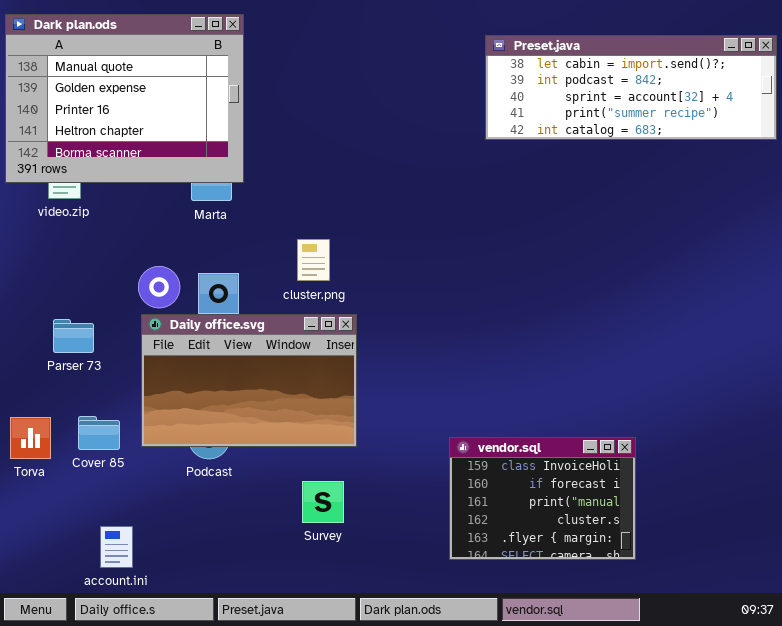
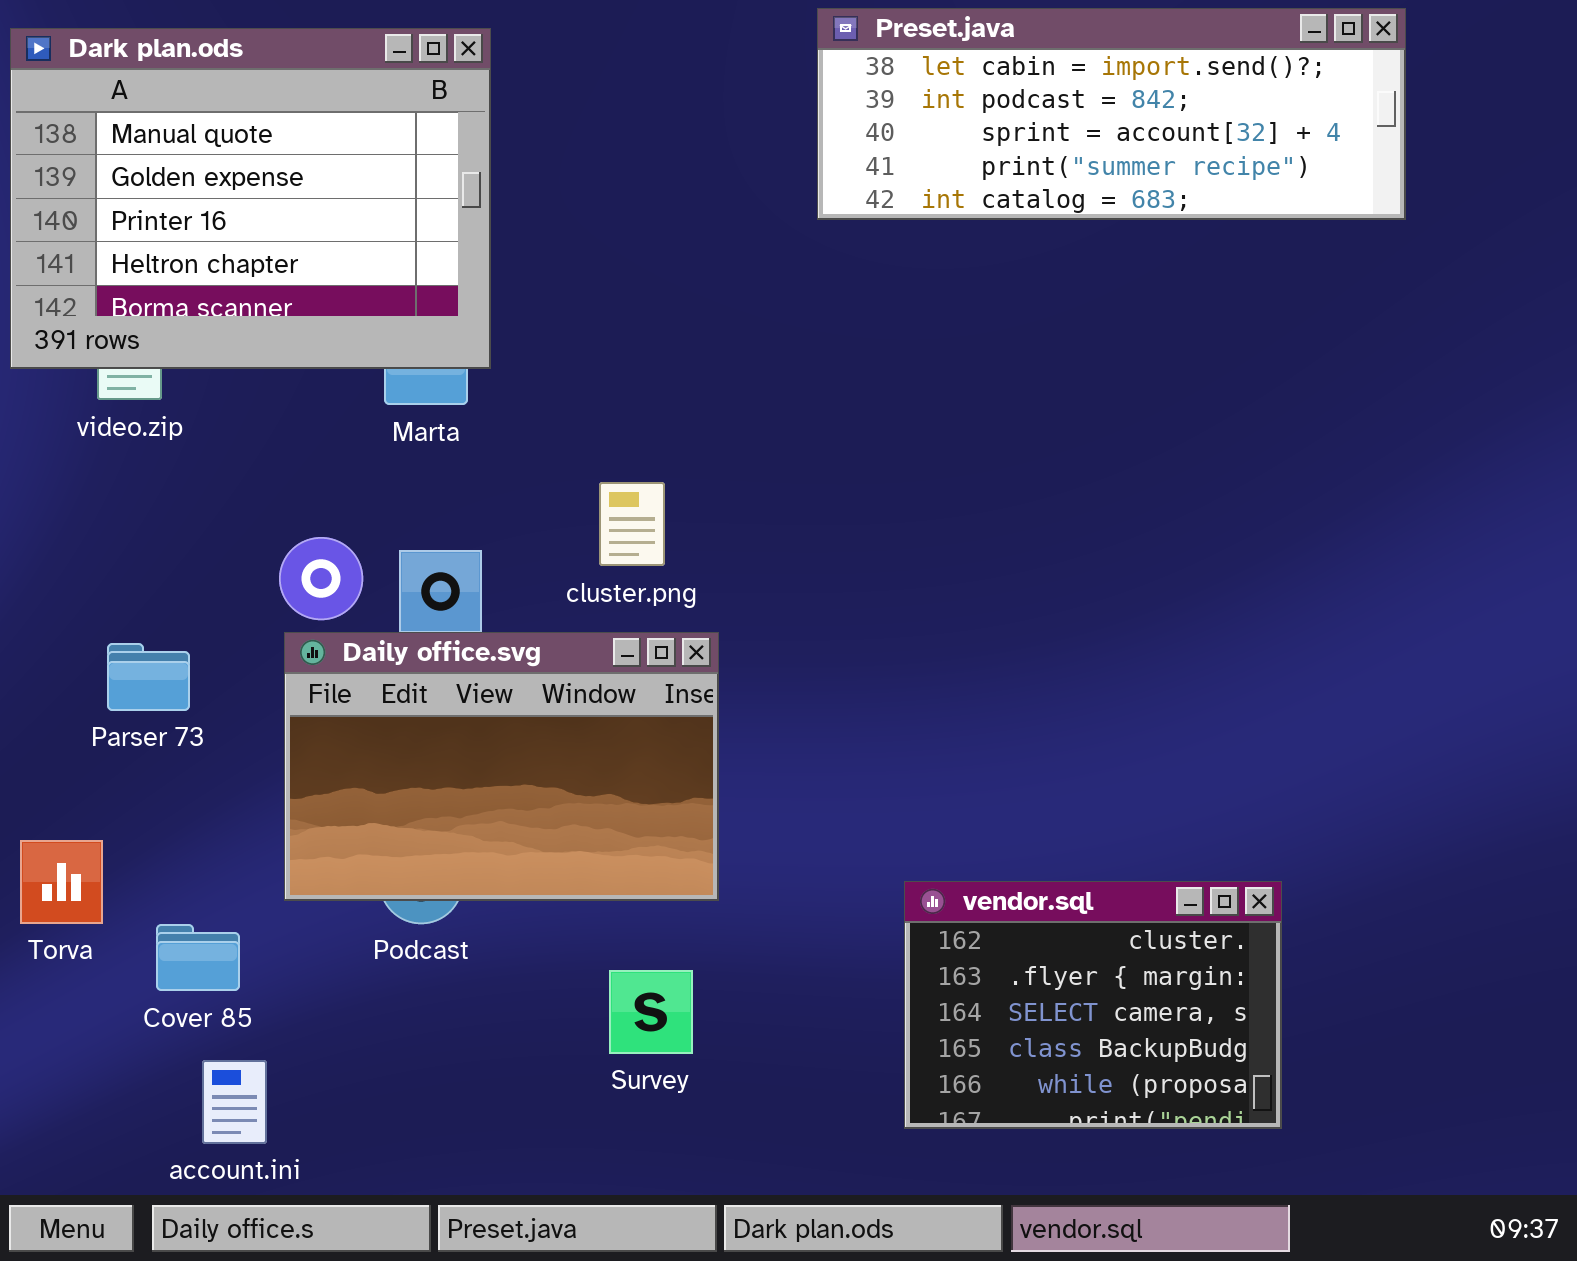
Preset.java: [485,35,777,140] -> [817,8,1406,220], moved
Cover 85: [78,416,120,450] -> [156,924,240,991], moved
vendor.sql: [449,437,636,560] -> [904,881,1282,1129], scrolled down 3 rows

